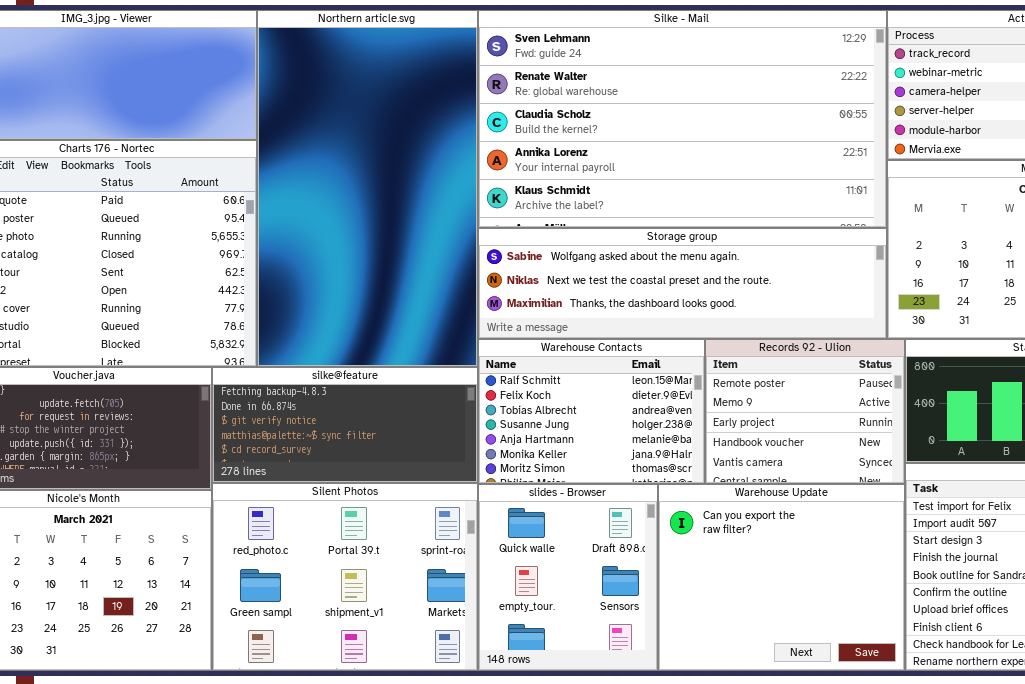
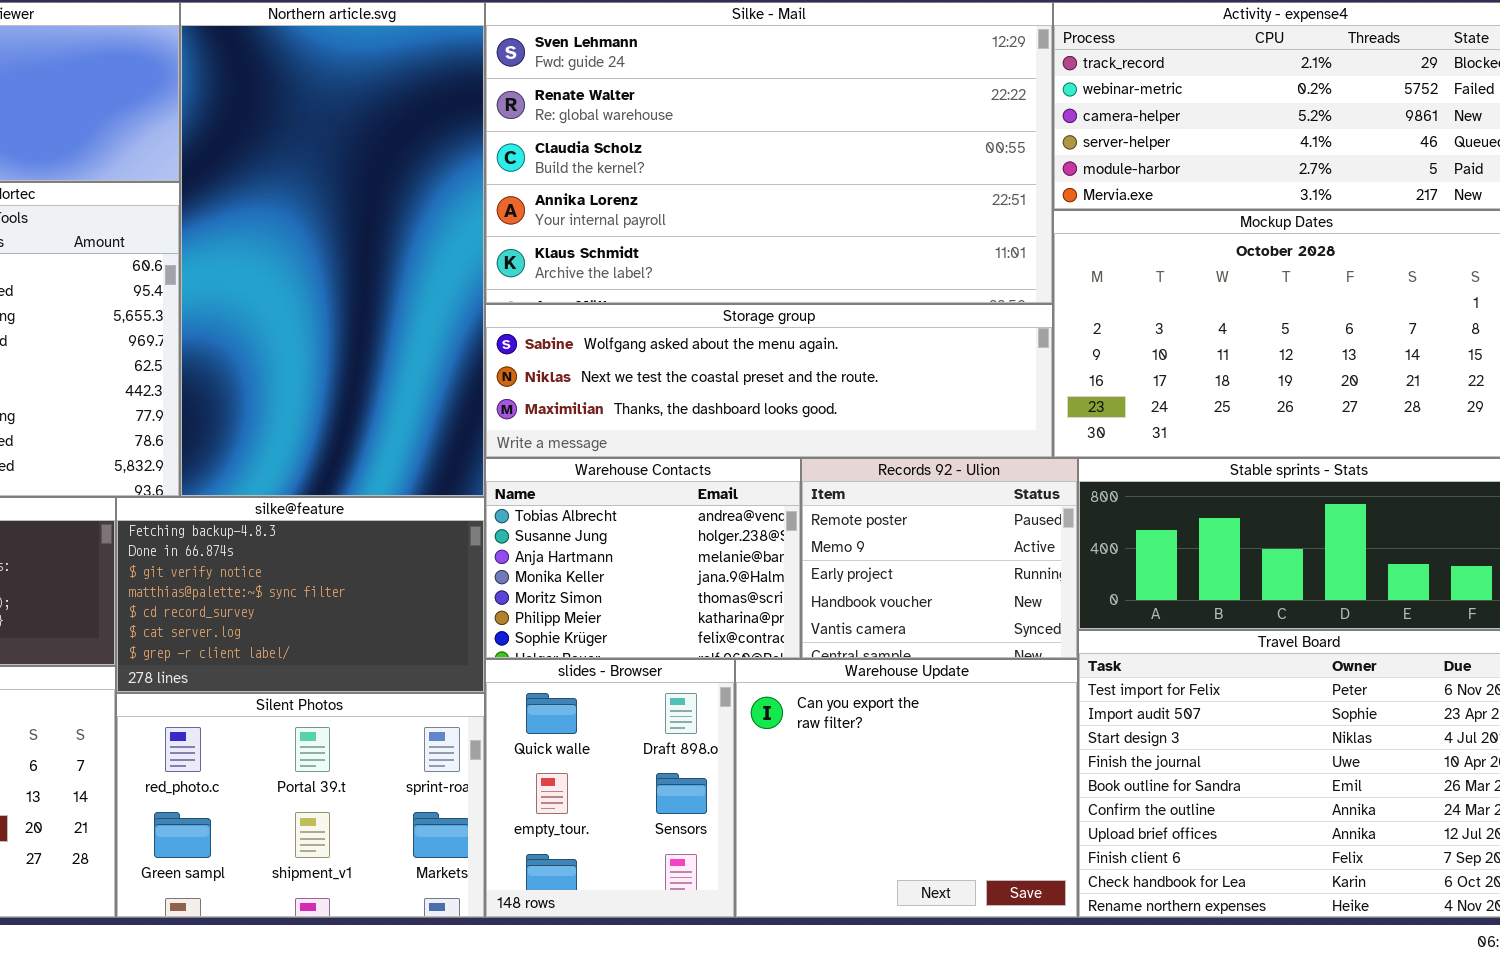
Warehouse Contacts: [478,339,705,484] -> [485,458,801,659], scrolled down 2 rows
silke@feature: [212,367,478,483] -> [116,497,485,693], resized
Silent Photos: [212,483,478,671] -> [116,693,485,918], resized

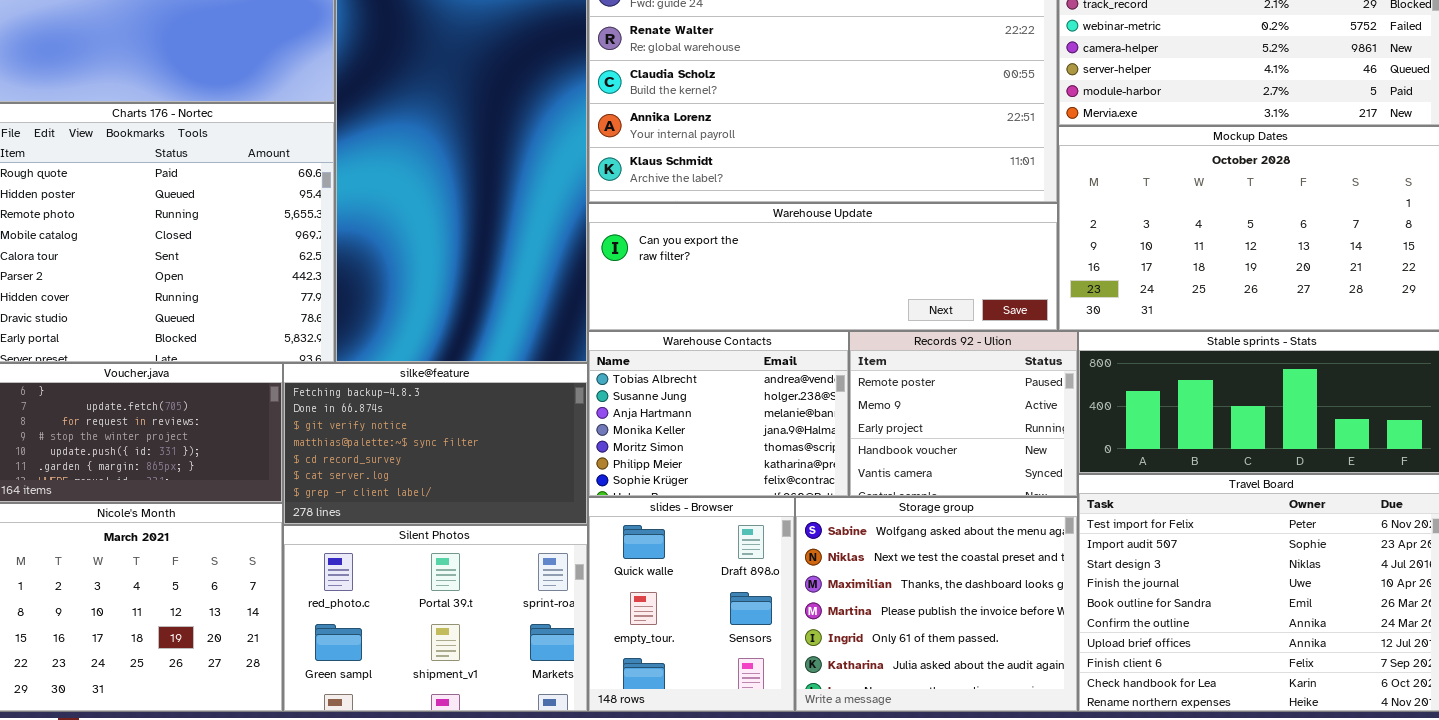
Storage group: [485,304,1053,458] -> [795,497,1078,712], moved, resized
Warehouse Update: [735,659,1078,918] -> [588,203,1058,331], moved, resized

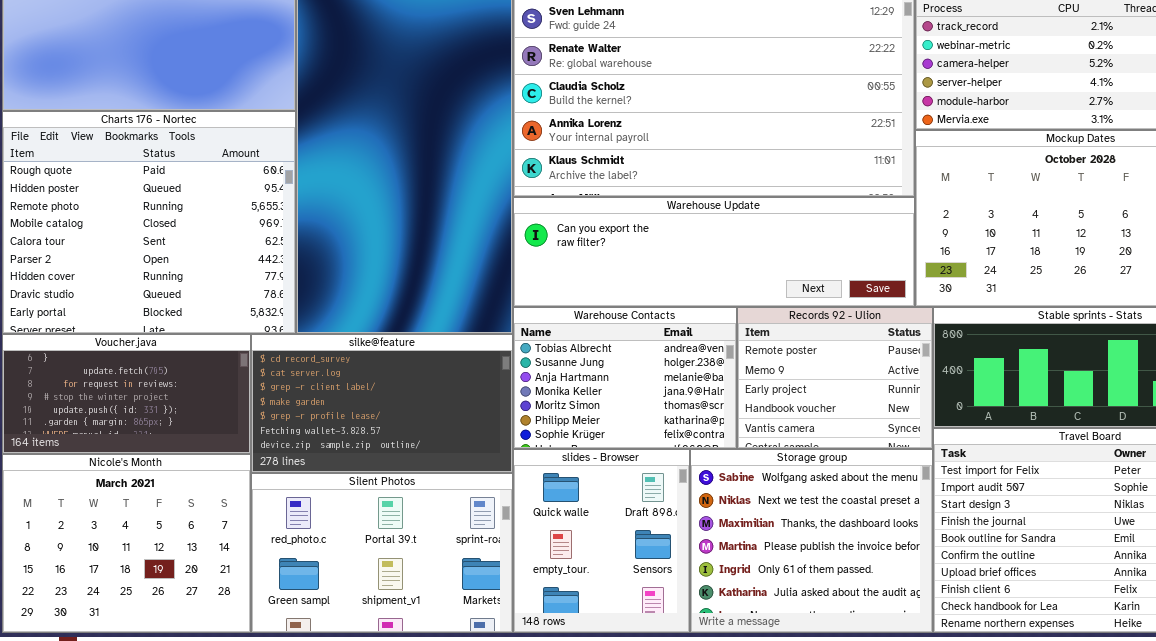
silke@feature: [283,363,588,525] -> [251,334,513,473], scrolled down 4 rows

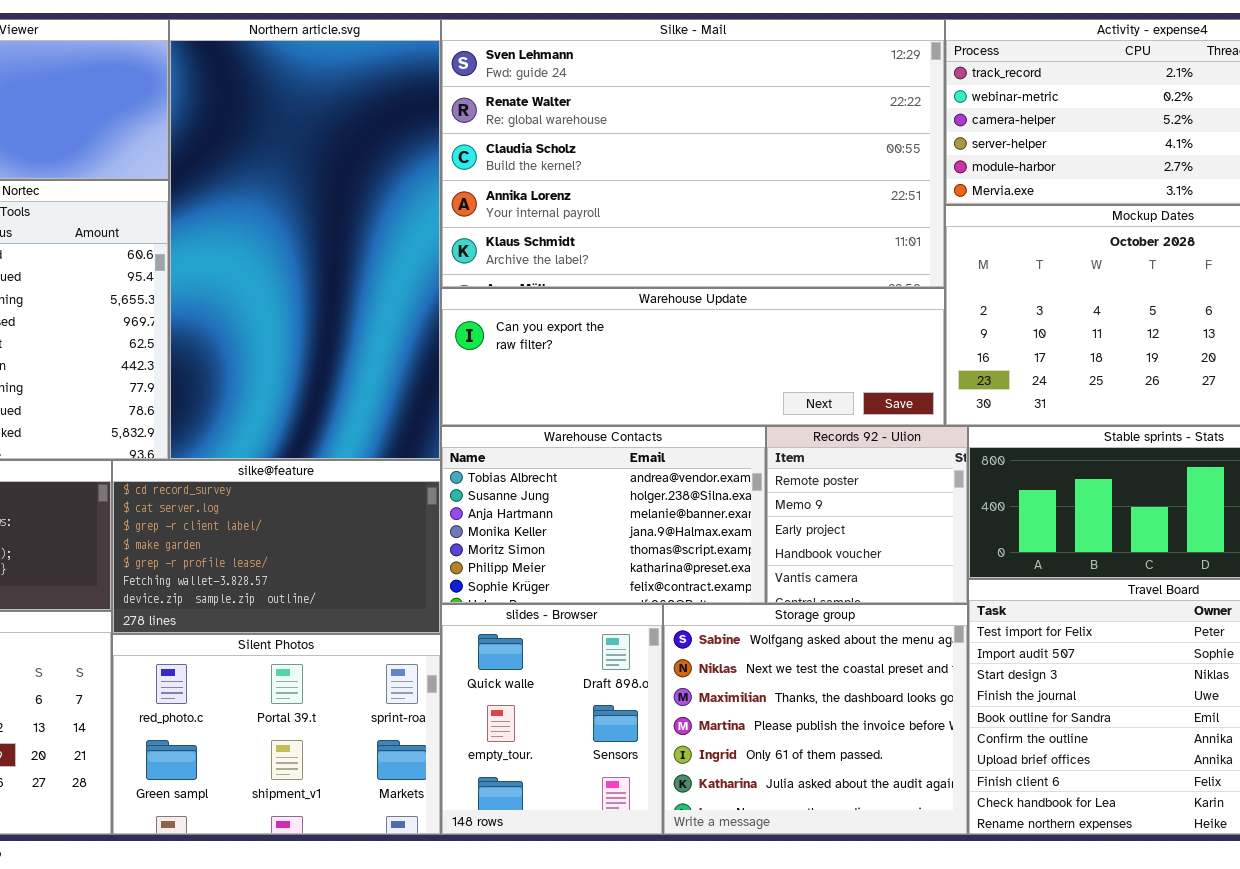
Warehouse Contacts: [513,307,737,449] -> [441,426,766,604], resized
Records 92 - Ulion: [737,307,933,449] -> [766,426,968,604], resized

